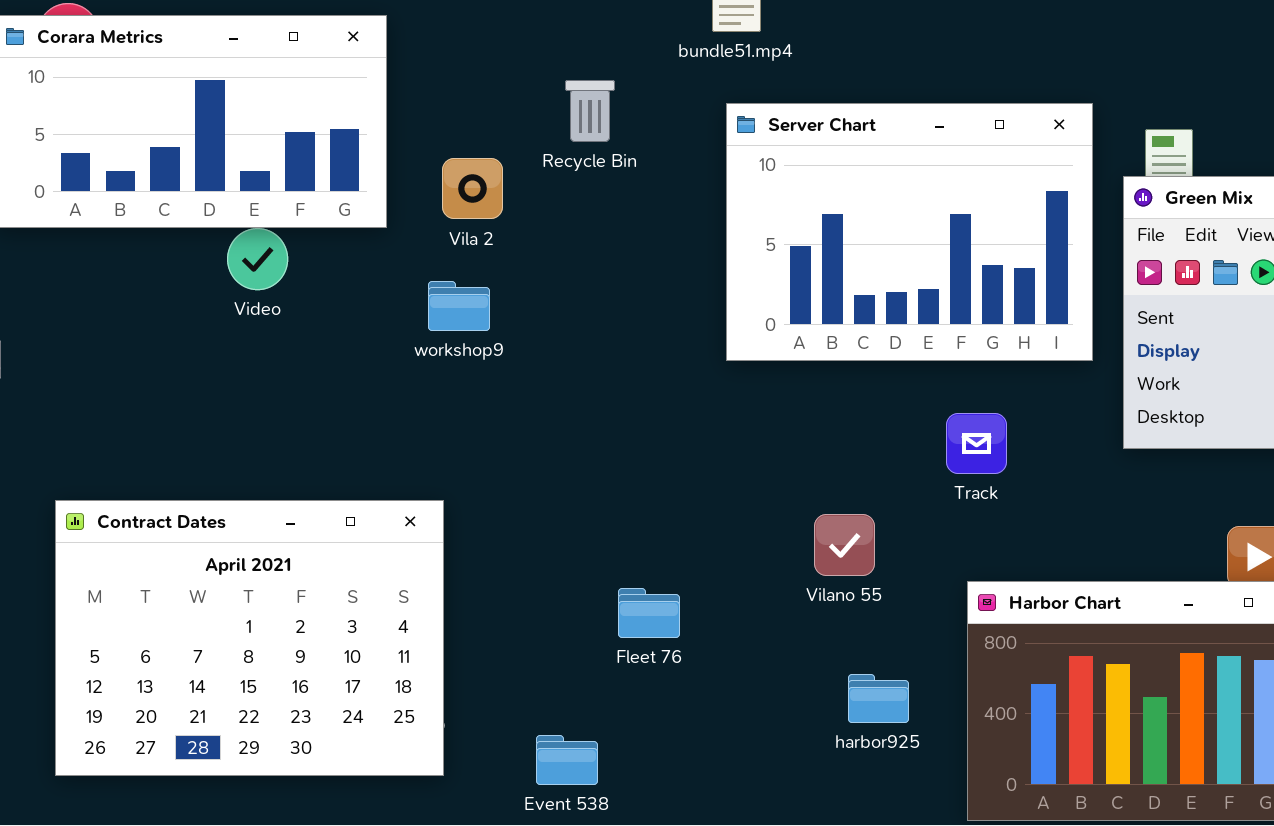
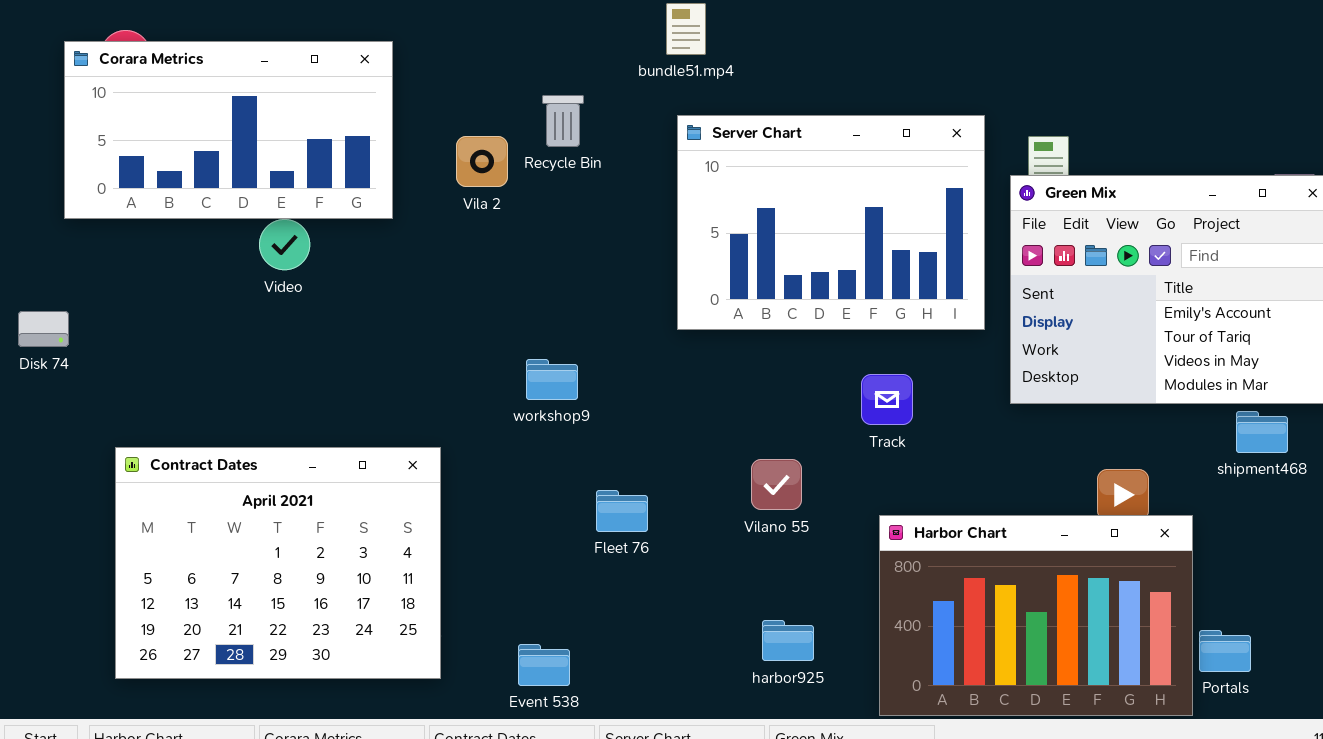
Vila 2: [442,158,503,219] -> [456,136,508,187], moved
workshop9: [428,281,490,331] -> [526,359,578,400], moved
Fleet 76: [618,588,680,638] -> [596,490,648,532], moved
harbor925: [848,674,909,723] -> [762,620,814,661], moved

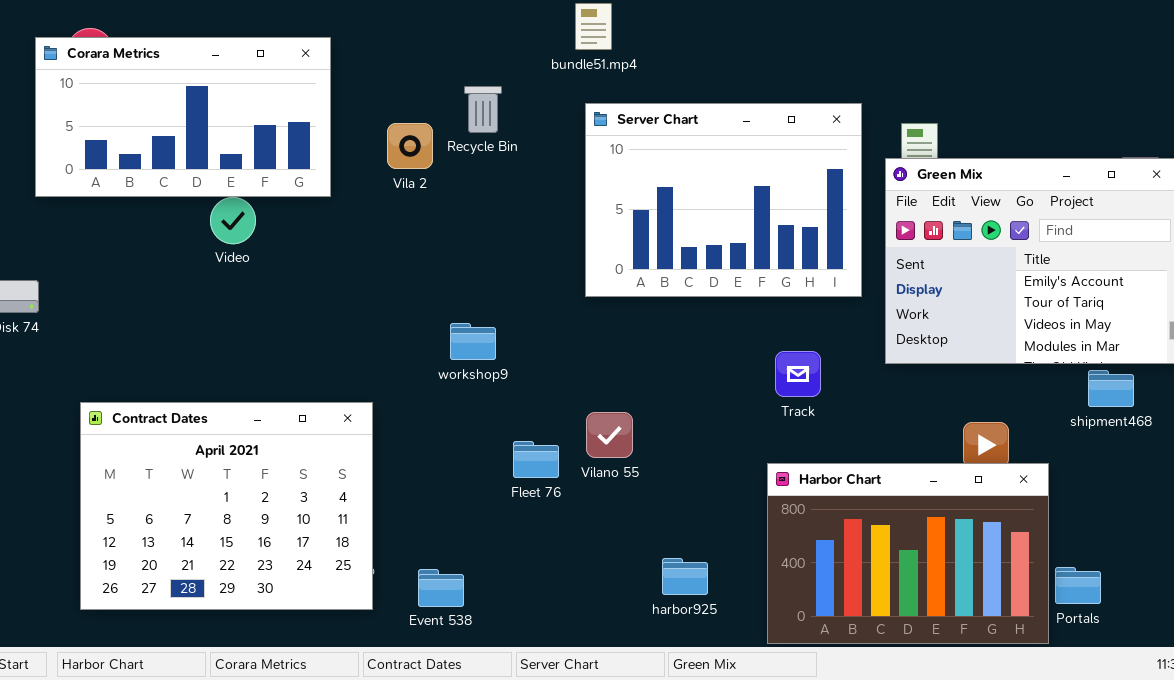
Track: [861,374,913,425] -> [775,351,821,397], moved
Vilano 55: [751,459,802,510] -> [586,412,633,458], moved
Event 538: [518,644,570,686] -> [418,569,464,607], moved

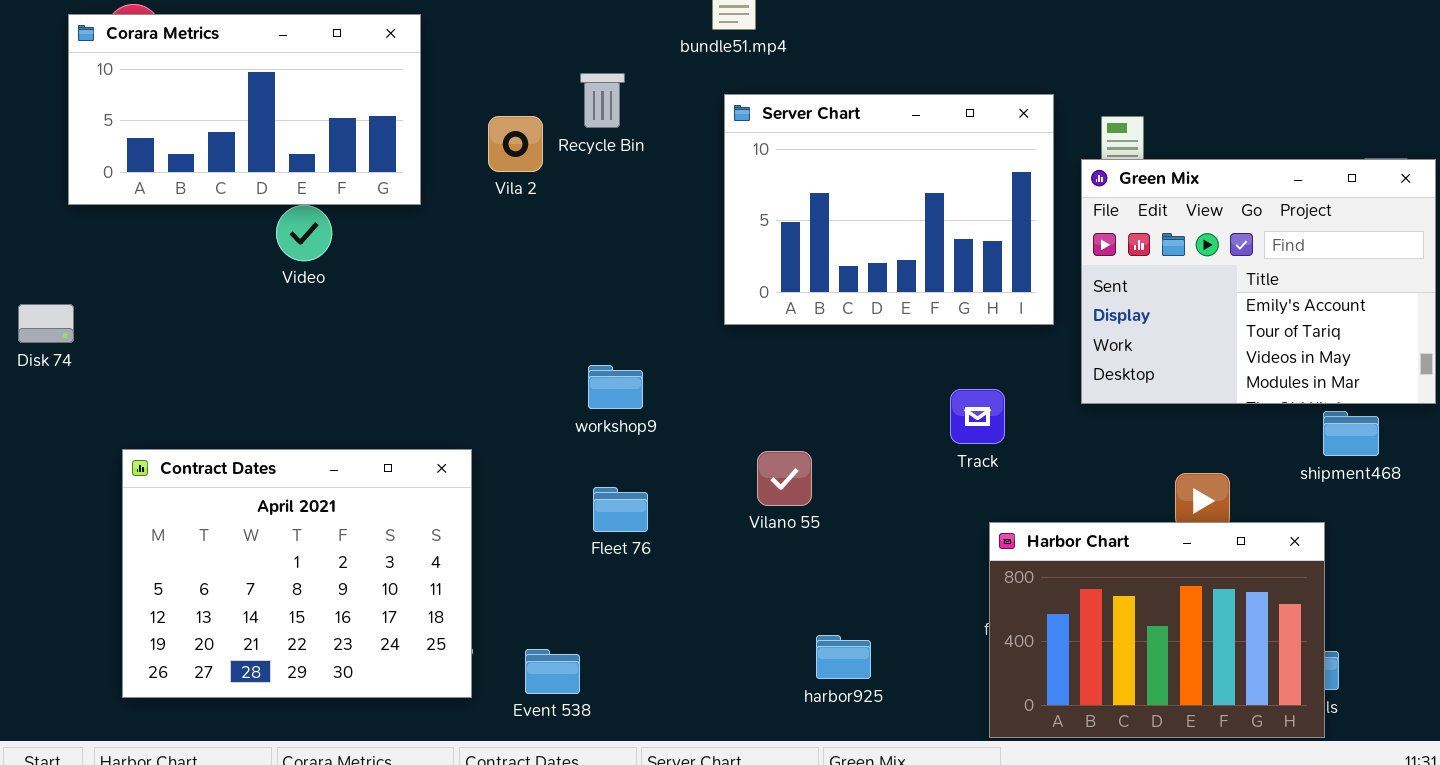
workshop9: [450,323,496,360] -> [588,365,643,409], moved
Vilano 55: [586,412,633,458] -> [757,451,812,506], moved
Fleet 76: [513,441,559,478] -> [593,487,648,532], moved
Harbor Chart: [767,463,1049,644] -> [989,522,1325,738], moved

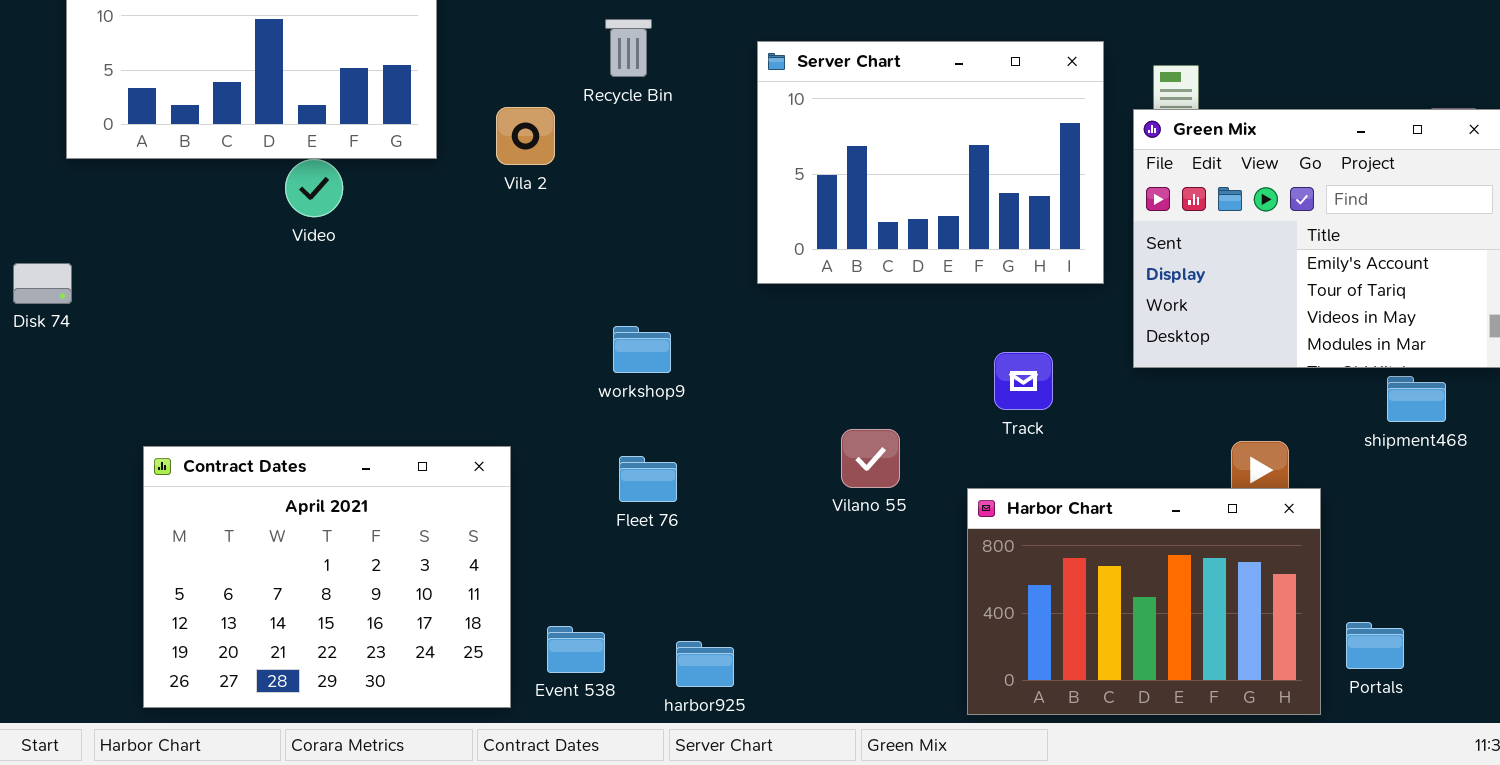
Vila 2: [488,116,543,172] -> [496,107,555,165], moved
Contract Dates: [122,449,472,698] -> [143,446,511,708], moved
Vilano 55: [757,451,812,506] -> [841,429,900,488], moved
Harbor Chart: [989,522,1325,738] -> [967,488,1321,715], moved
harbor925: [816,635,871,679] -> [676,641,734,687], moved

